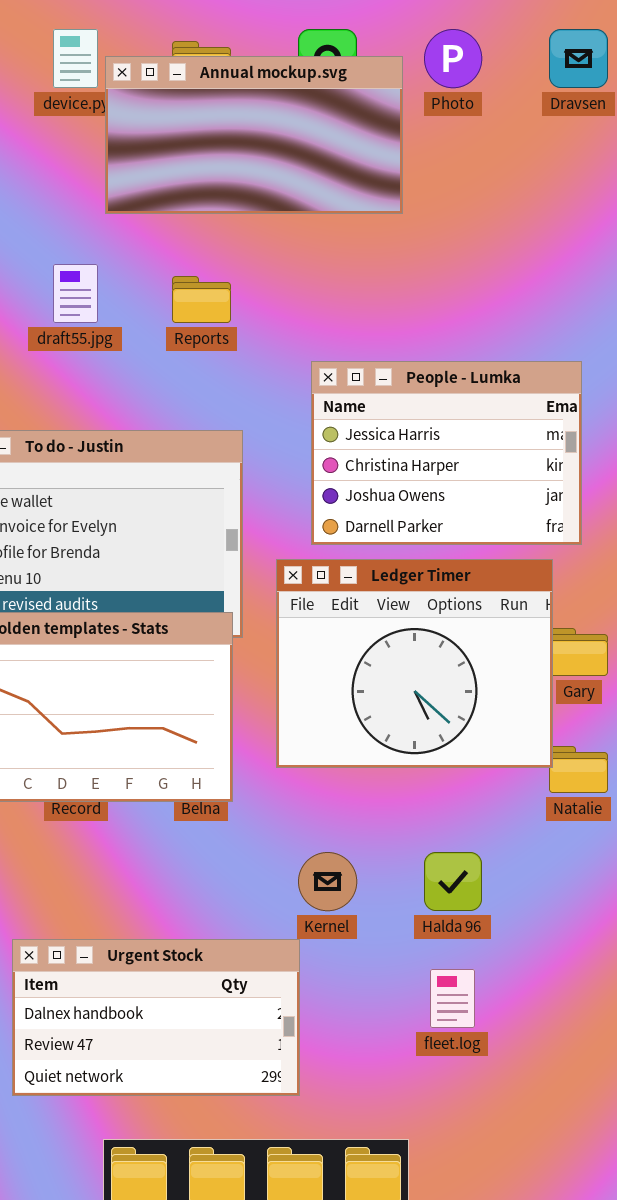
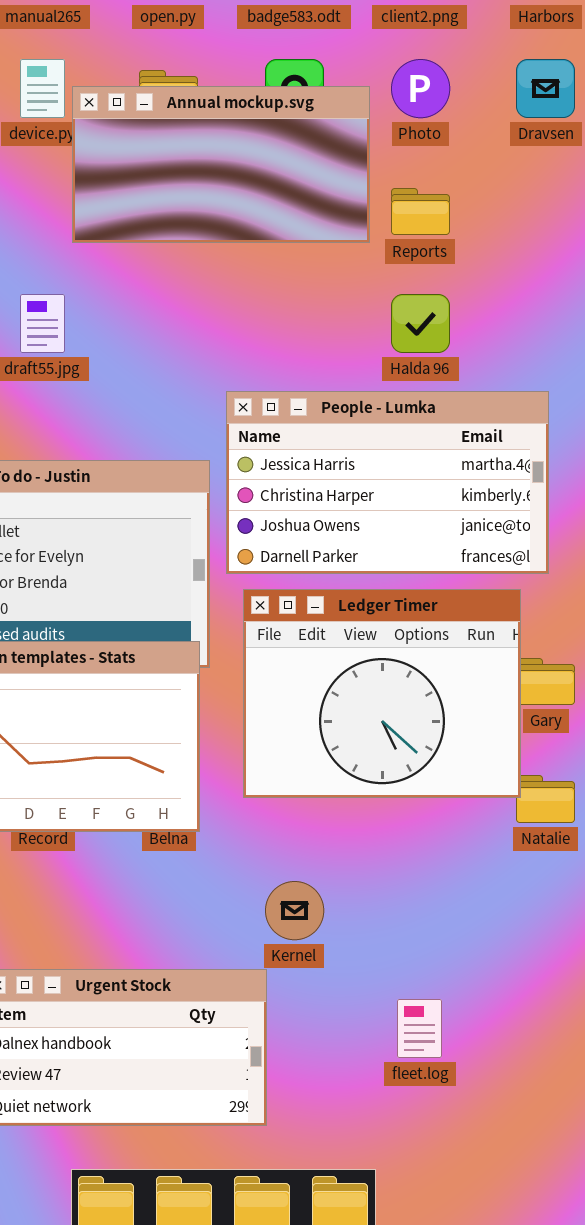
Reports: [172,276,231,323] -> [391,188,450,235], moved
People - Lumka: [311,361,582,545] -> [226,391,549,574], resized
Halda 96: [424,852,482,911] -> [391,294,450,353], moved

